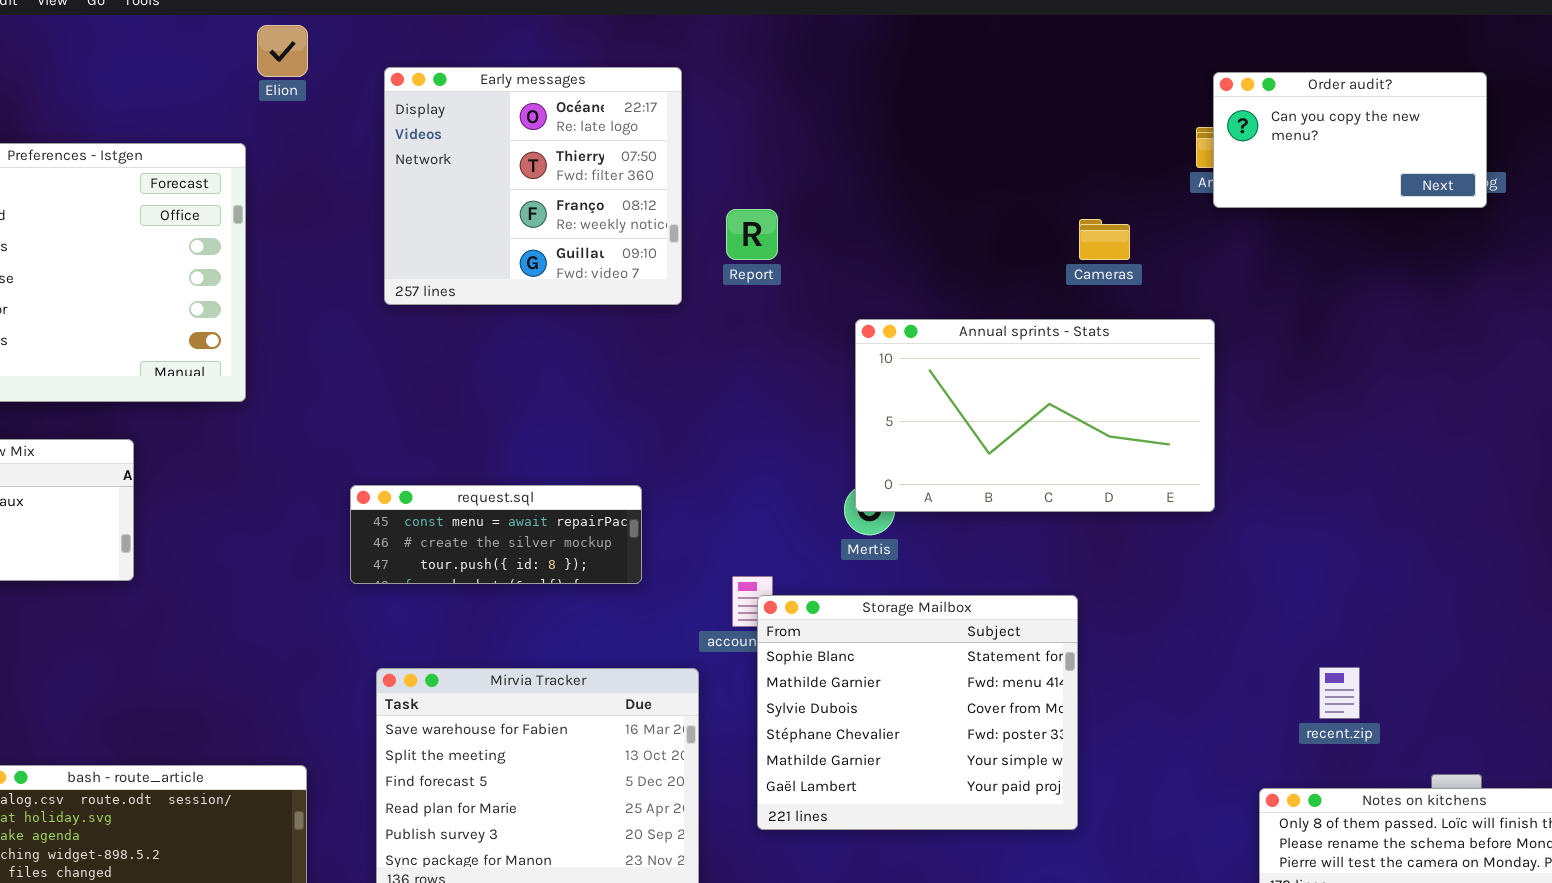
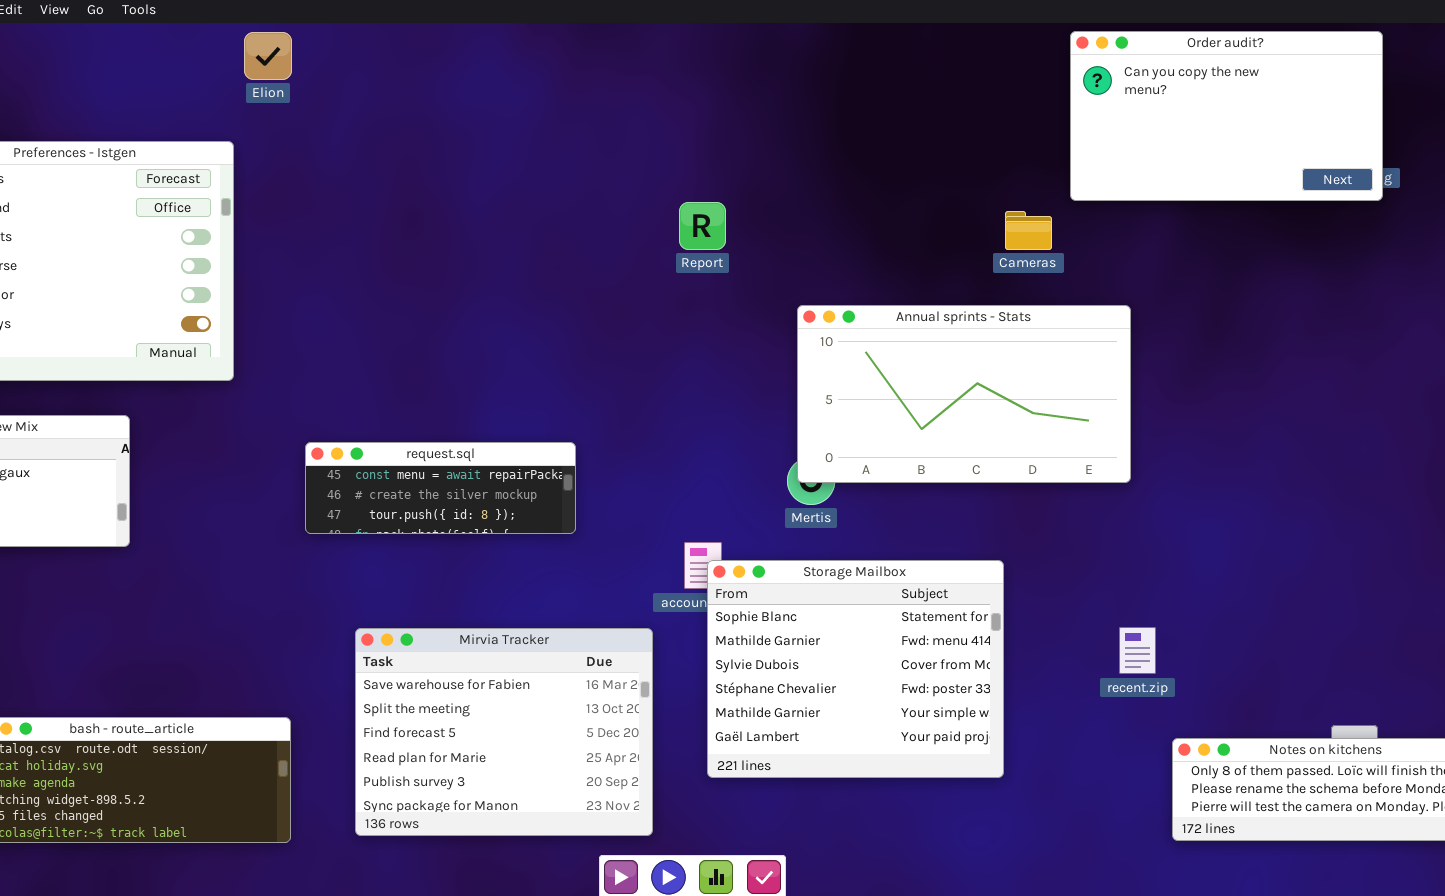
Early messages: [384,67,682,305] -> none, closed
Order audit?: [1213,72,1487,208] -> [1070,31,1383,201], resized
request.sql: [350,485,642,584] -> [305,442,576,534], moved
recent.zip: [1319,667,1360,719] -> [1119,627,1156,674], moved

